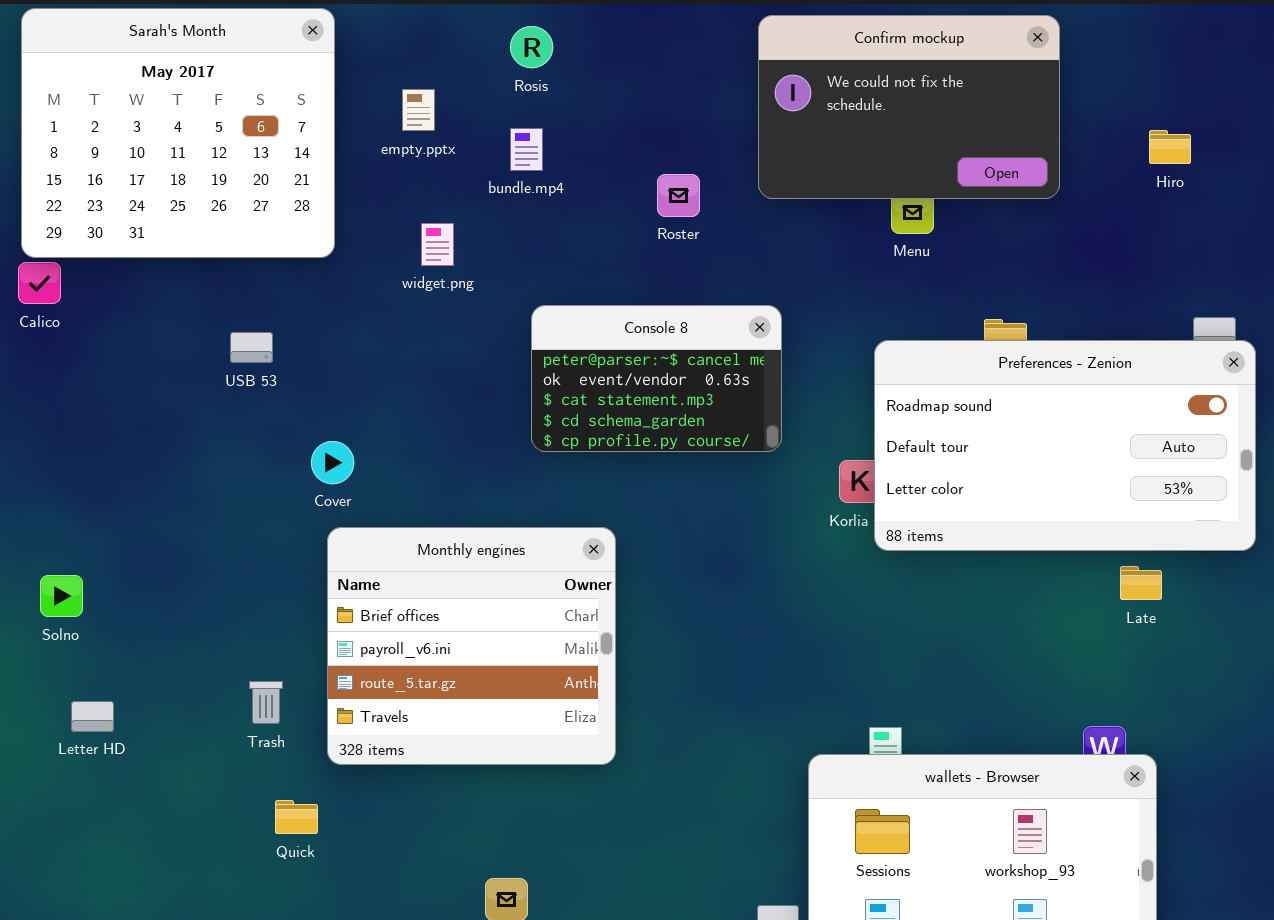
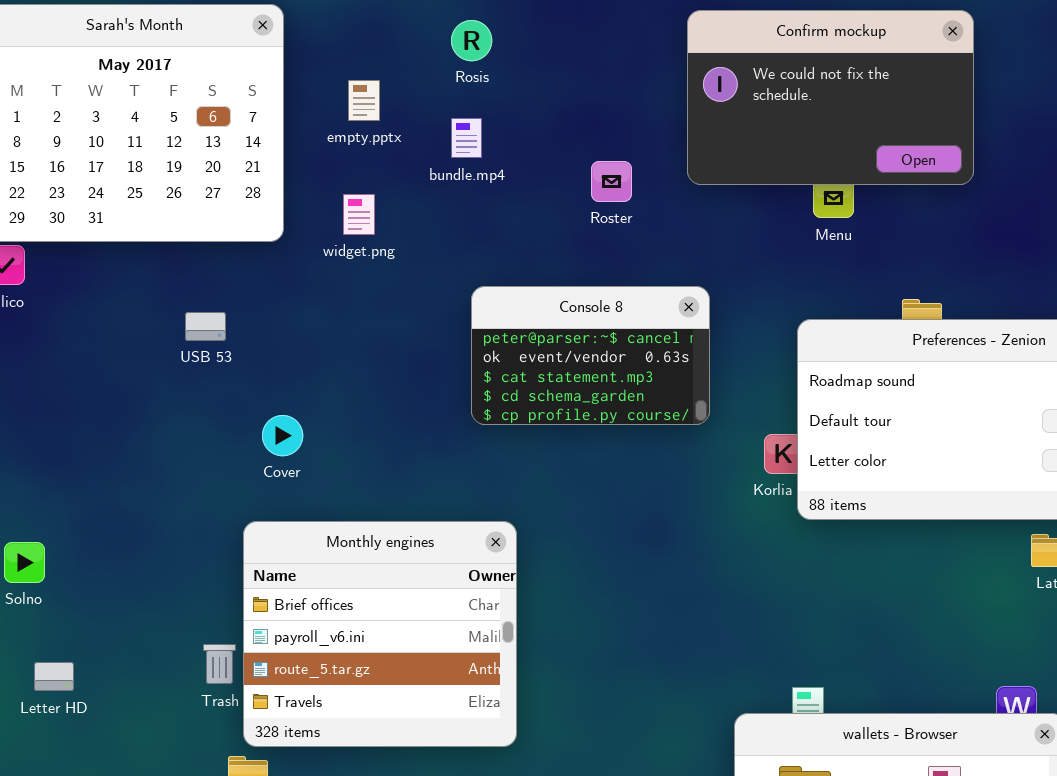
widget.png: [421,223,454,266] -> [343,194,375,235], moved
Monthly engines: [327,527,616,765] -> [243,521,517,747], moved

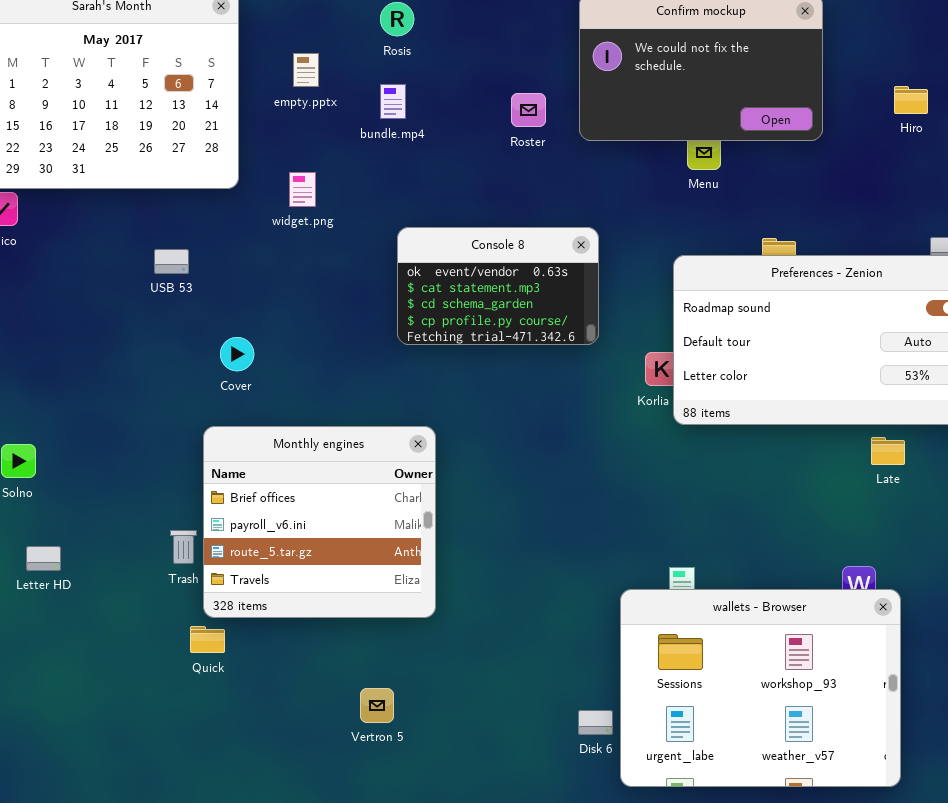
Roster: [591,161,632,202] -> [511,93,546,127], moved
widget.png: [343,194,375,235] -> [289,172,316,207], moved
Console 8: [471,286,710,425] -> [397,227,599,345], scrolled down 1 row

